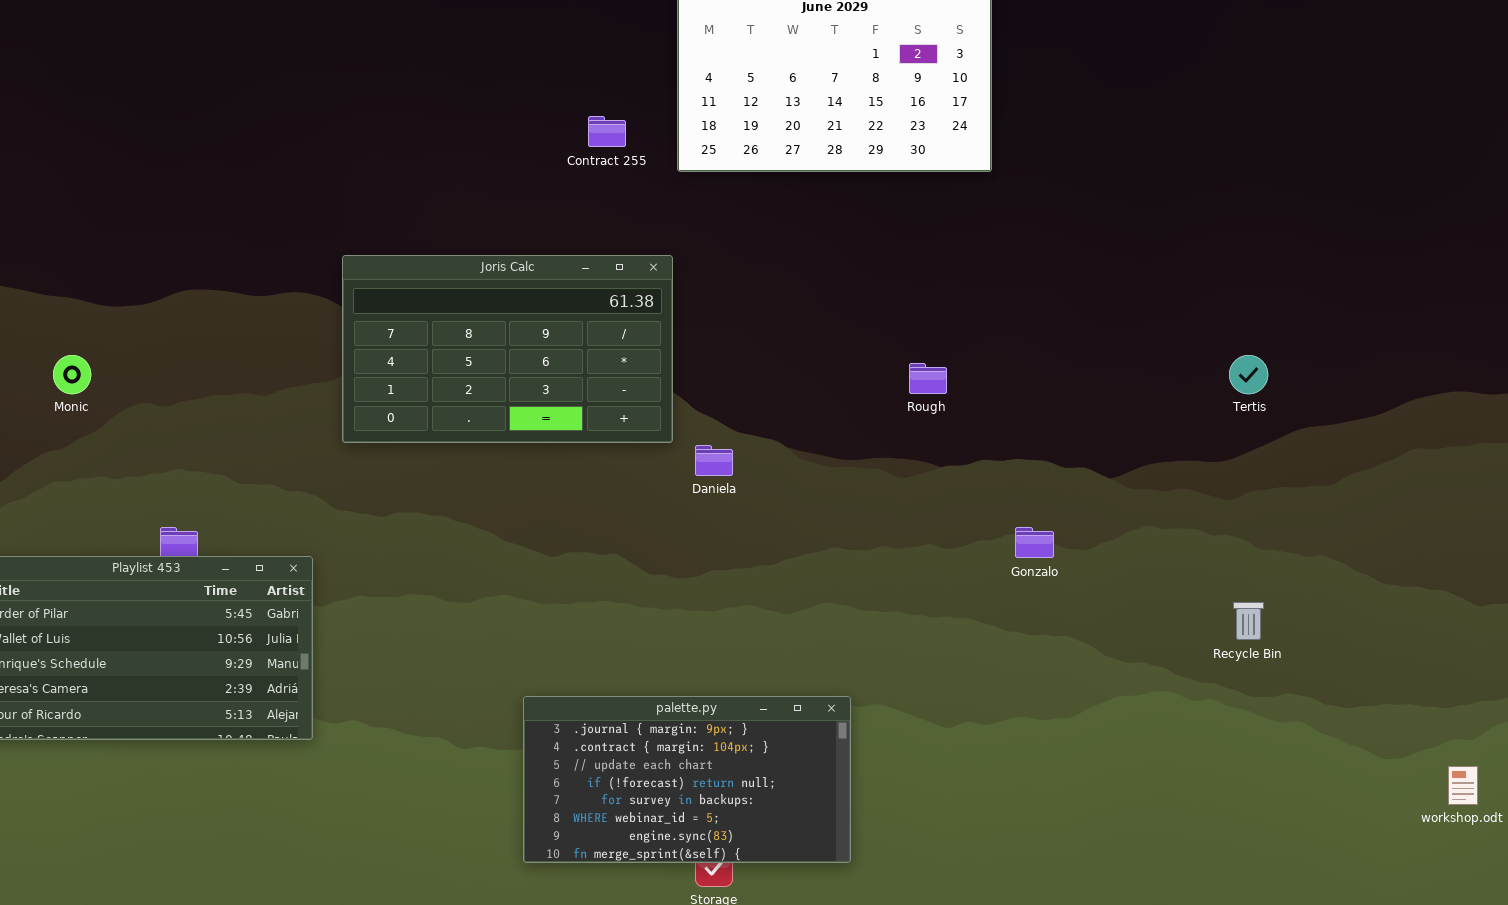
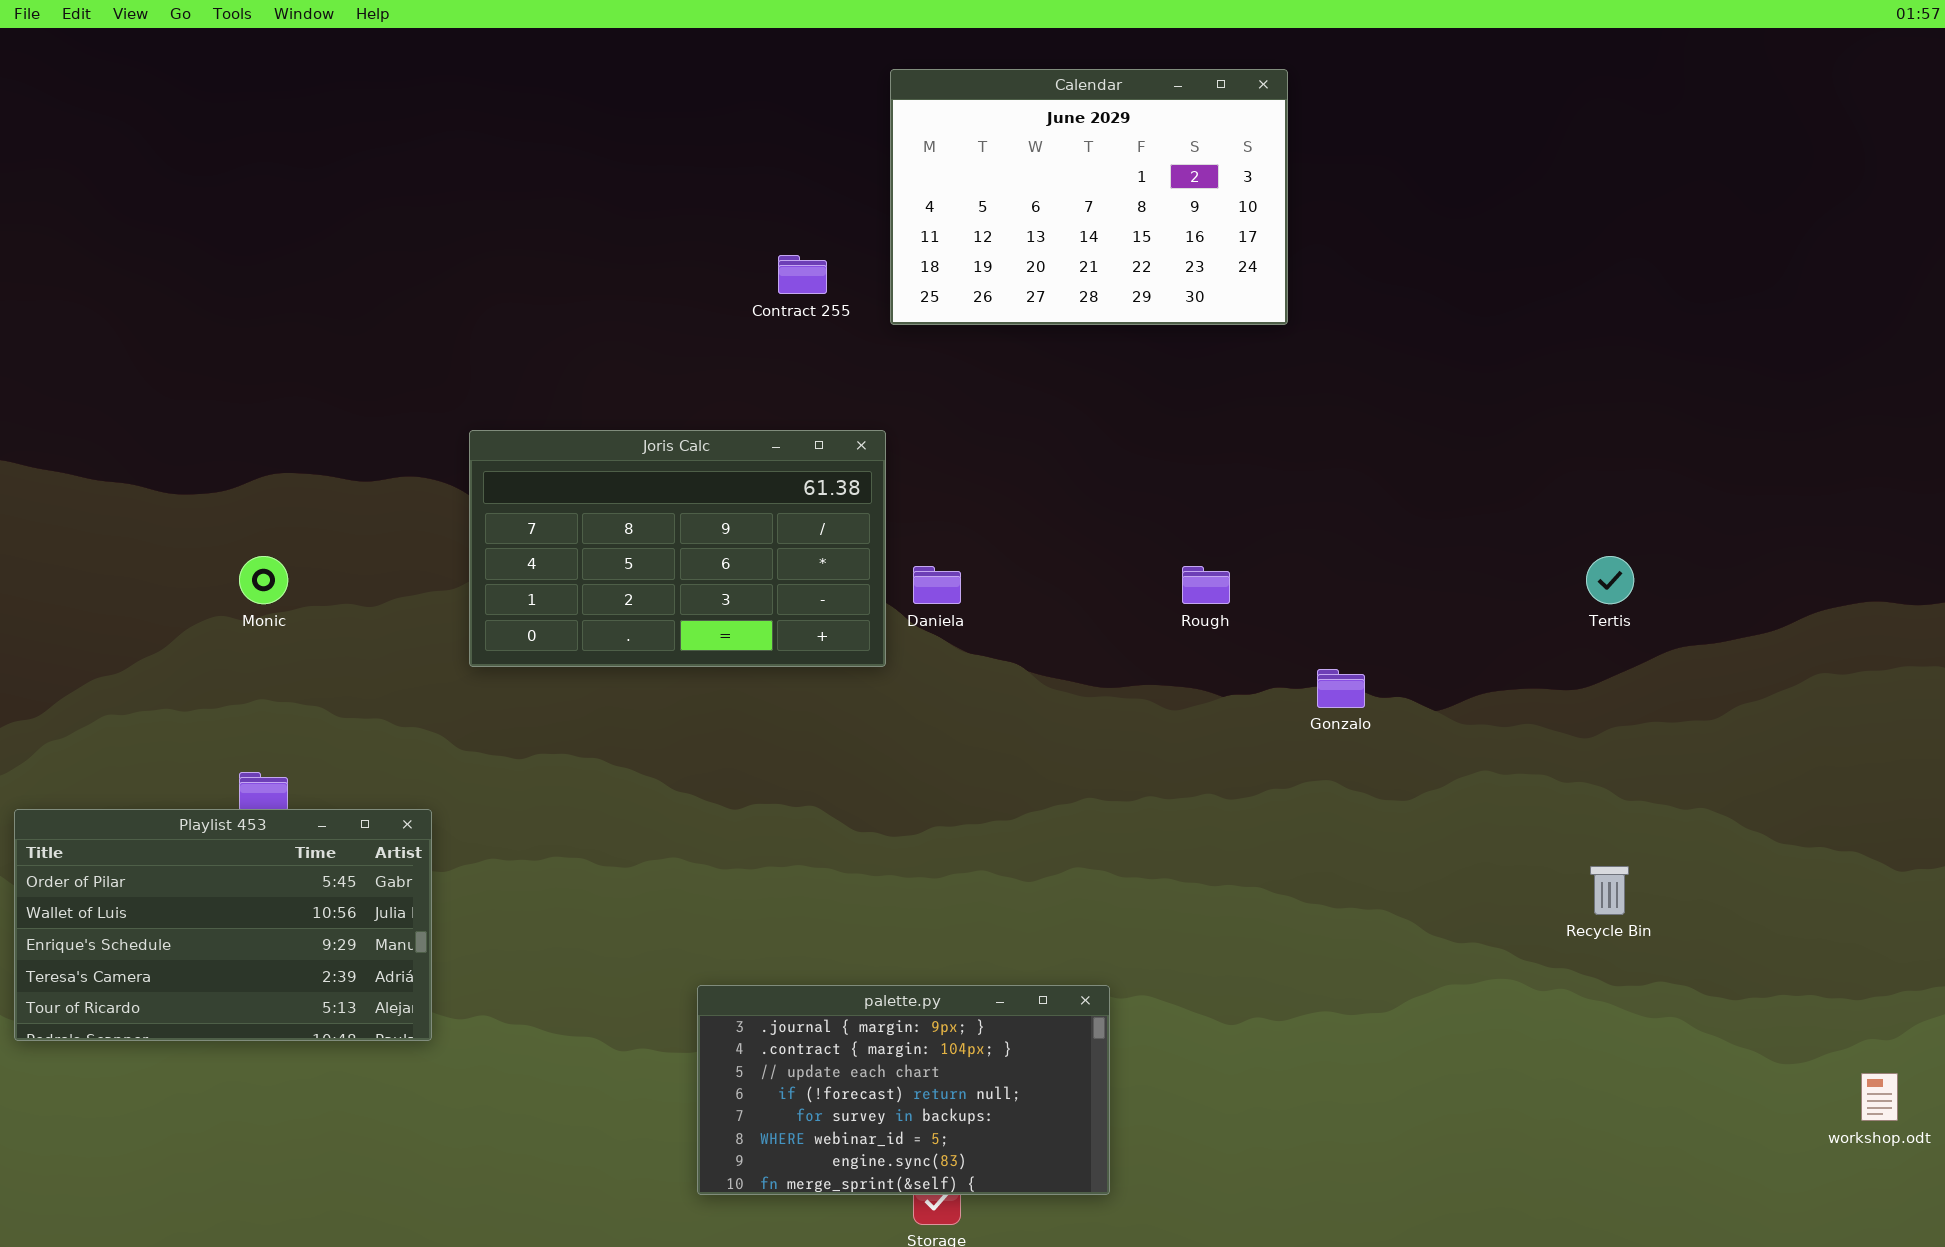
Monic: [53,355,91,394] -> [239,556,288,604], moved
Daniela: [695,445,733,476] -> [913,566,961,604], moved
Gonzalo: [1015,527,1054,558] -> [1317,669,1365,708], moved

